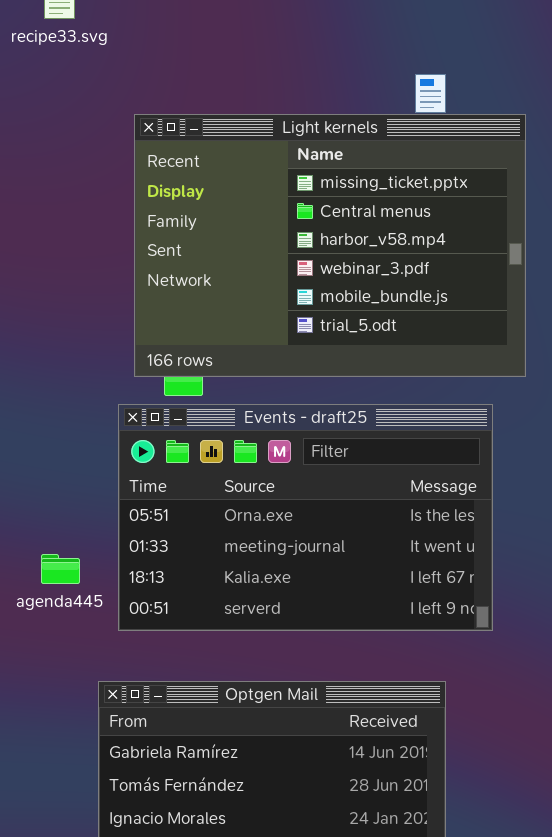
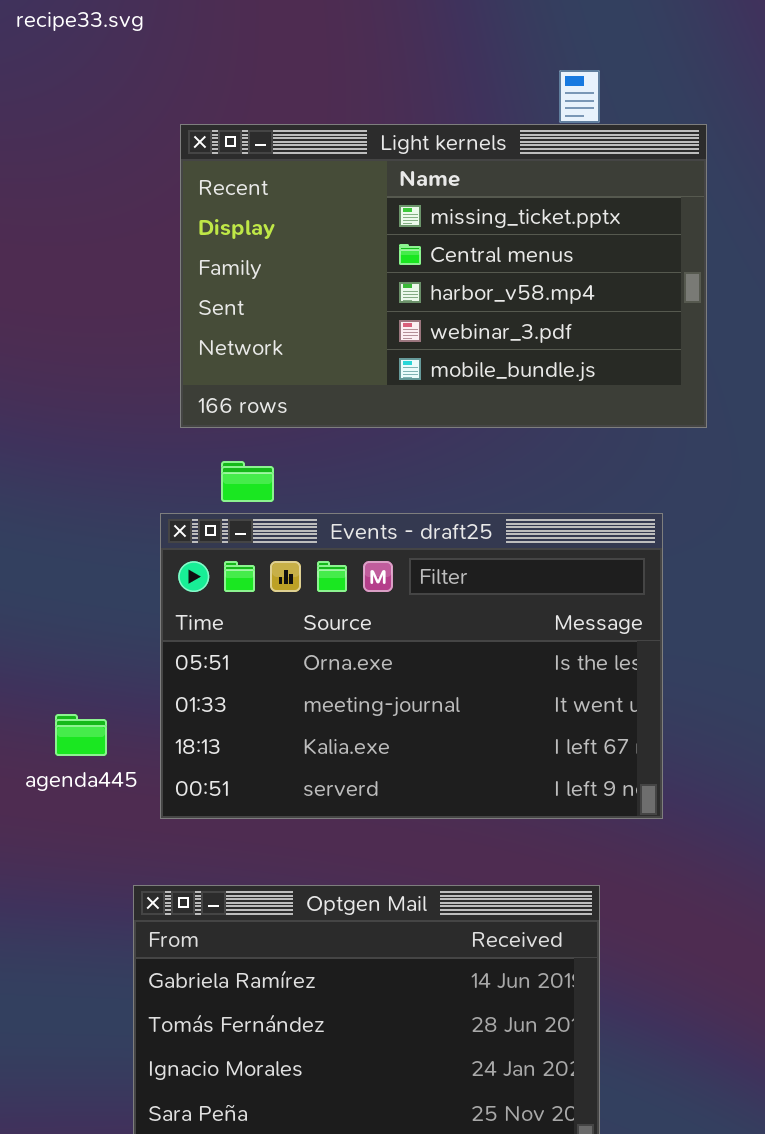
Light kernels: [134,114,526,377] -> [180,124,707,428], resized

